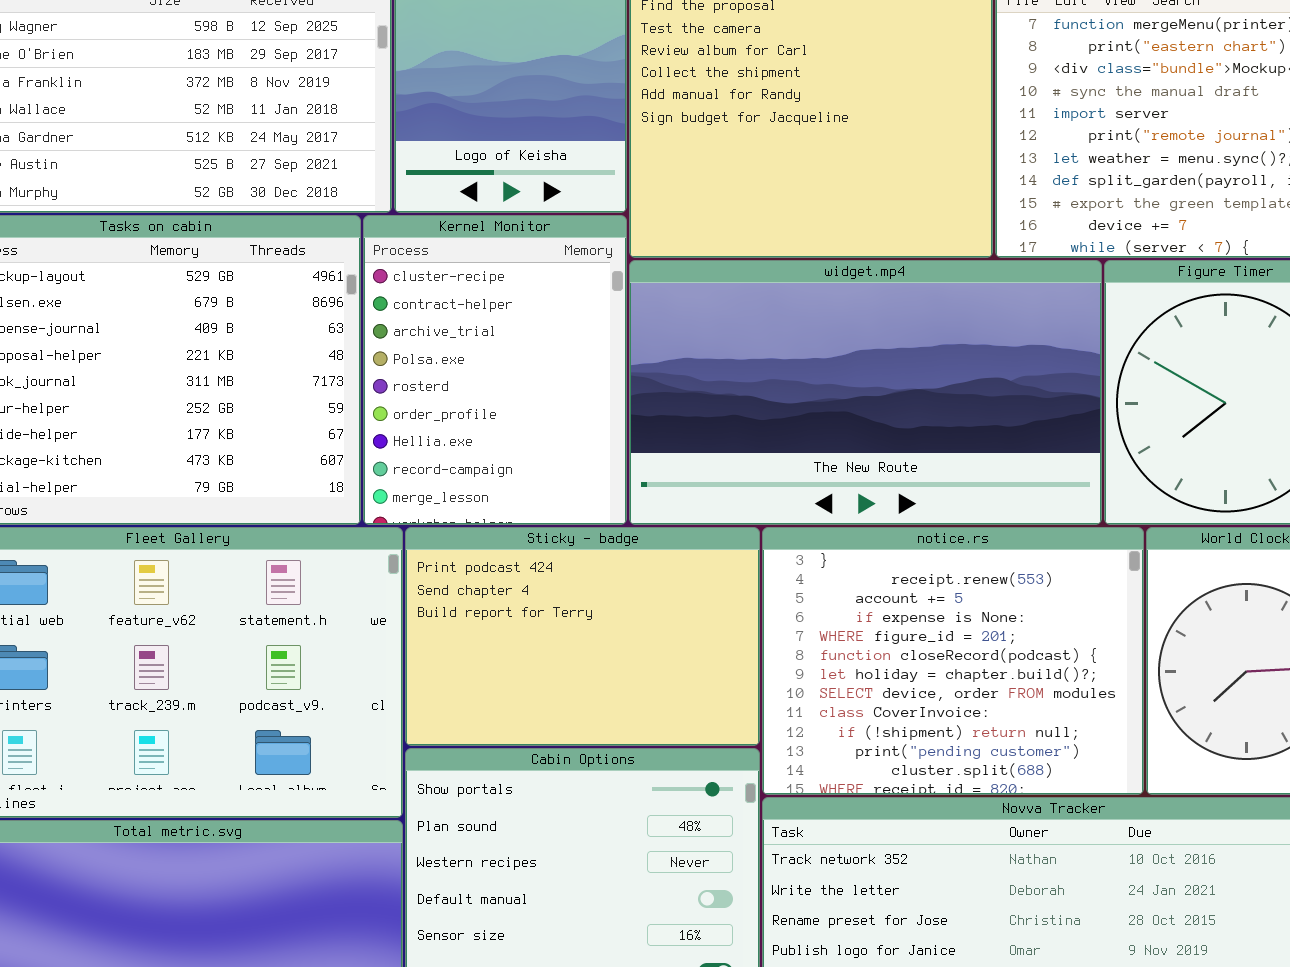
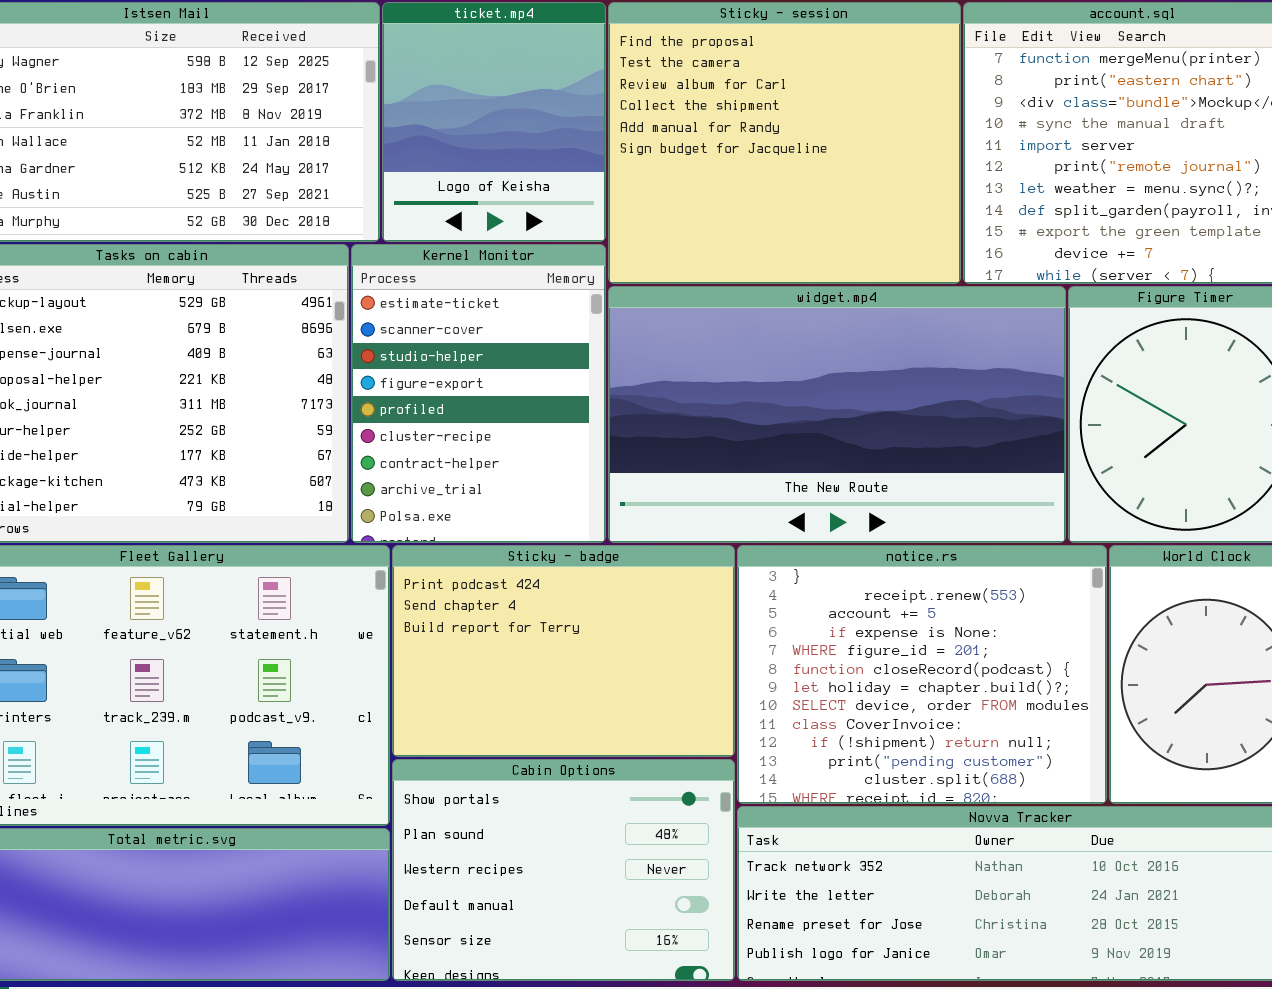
Kernel Monitor: [363,215,627,525] -> [351,244,606,543], scrolled up 5 rows

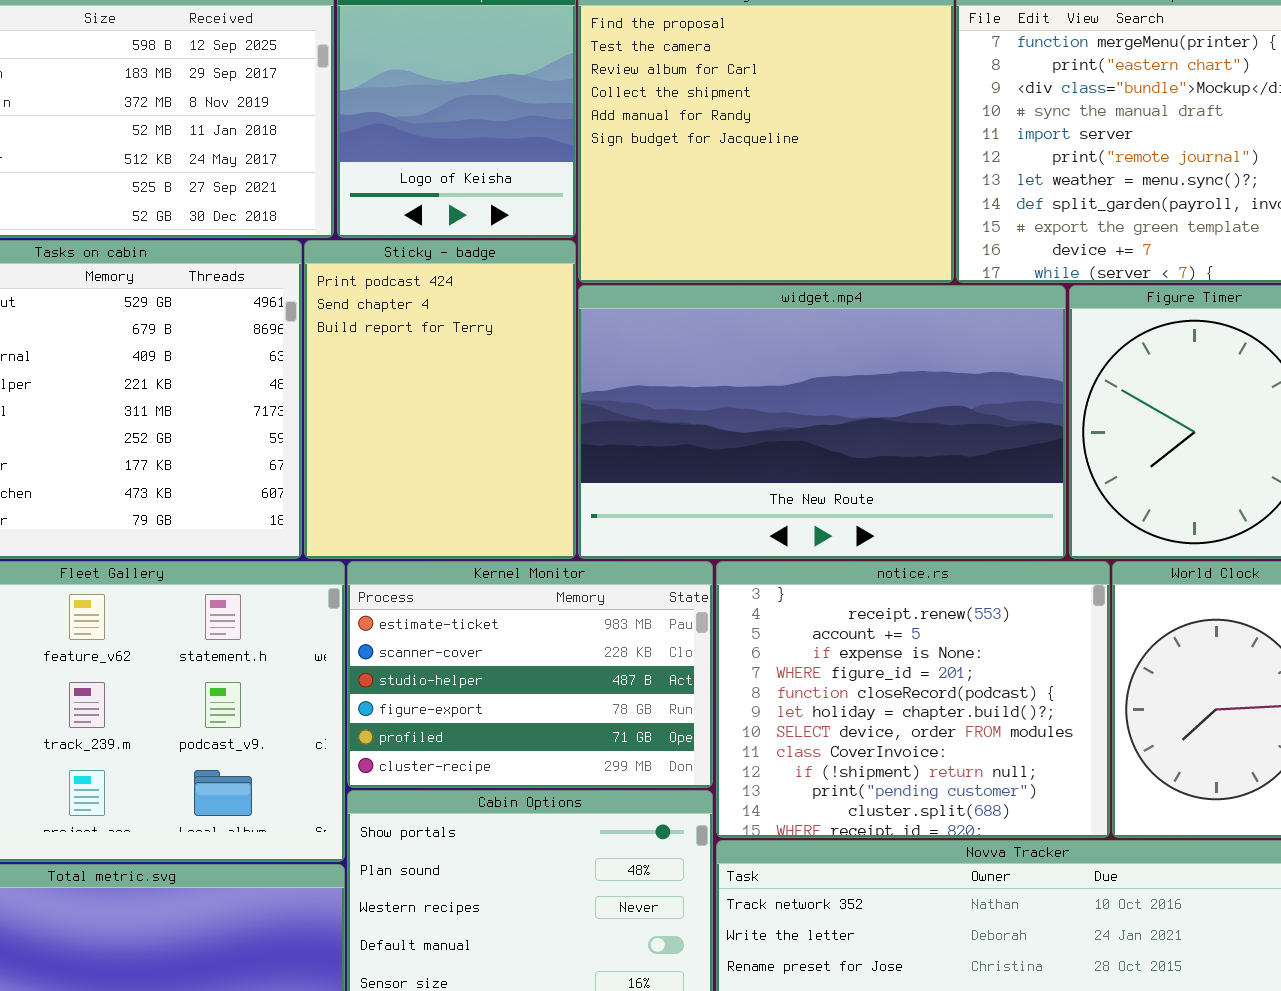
Kernel Monitor: [351,244,606,543] -> [347,561,713,788], moved, resized
Sticky - badge: [392,545,735,757] -> [304,240,576,559], moved, resized

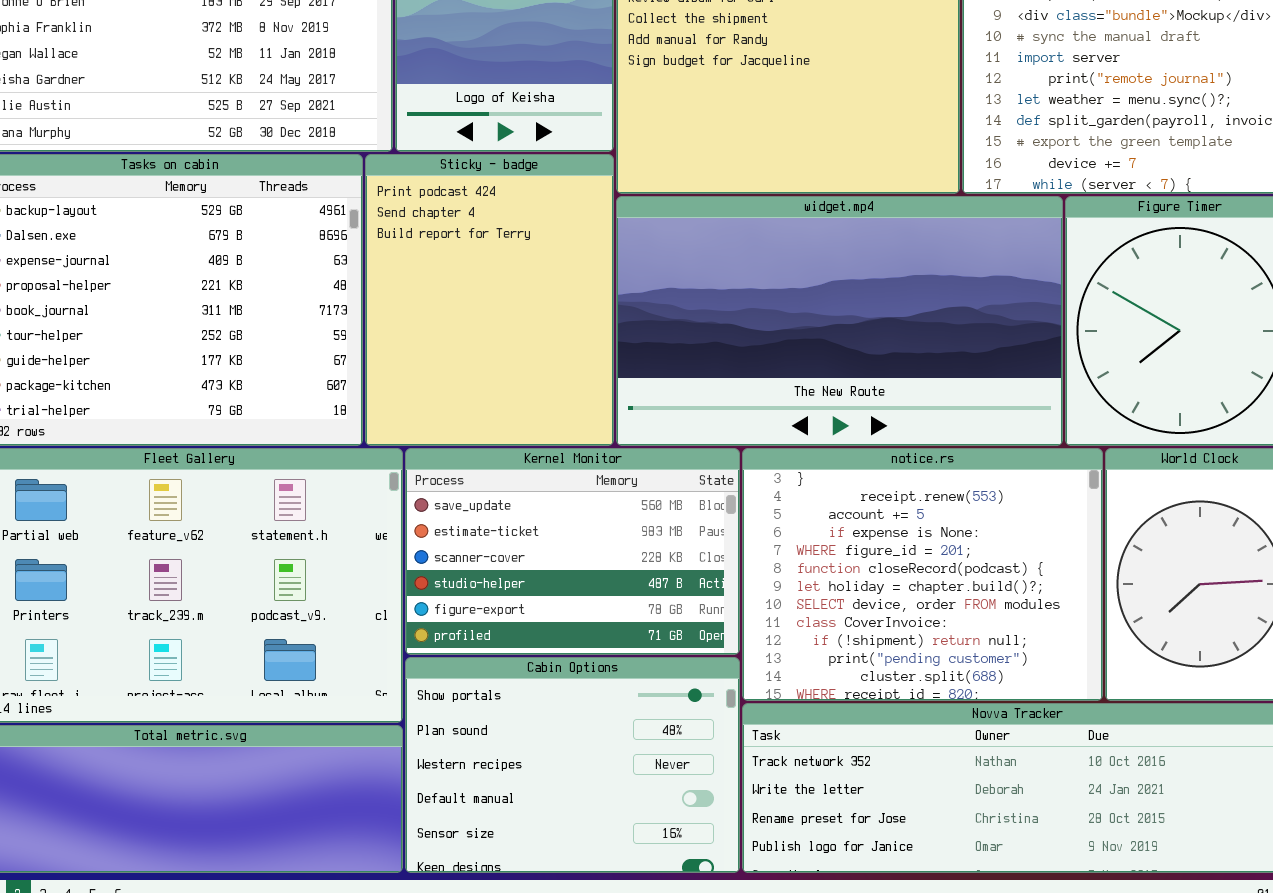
Kernel Monitor: [347,561,713,788] -> [405,448,740,655], scrolled up 1 row

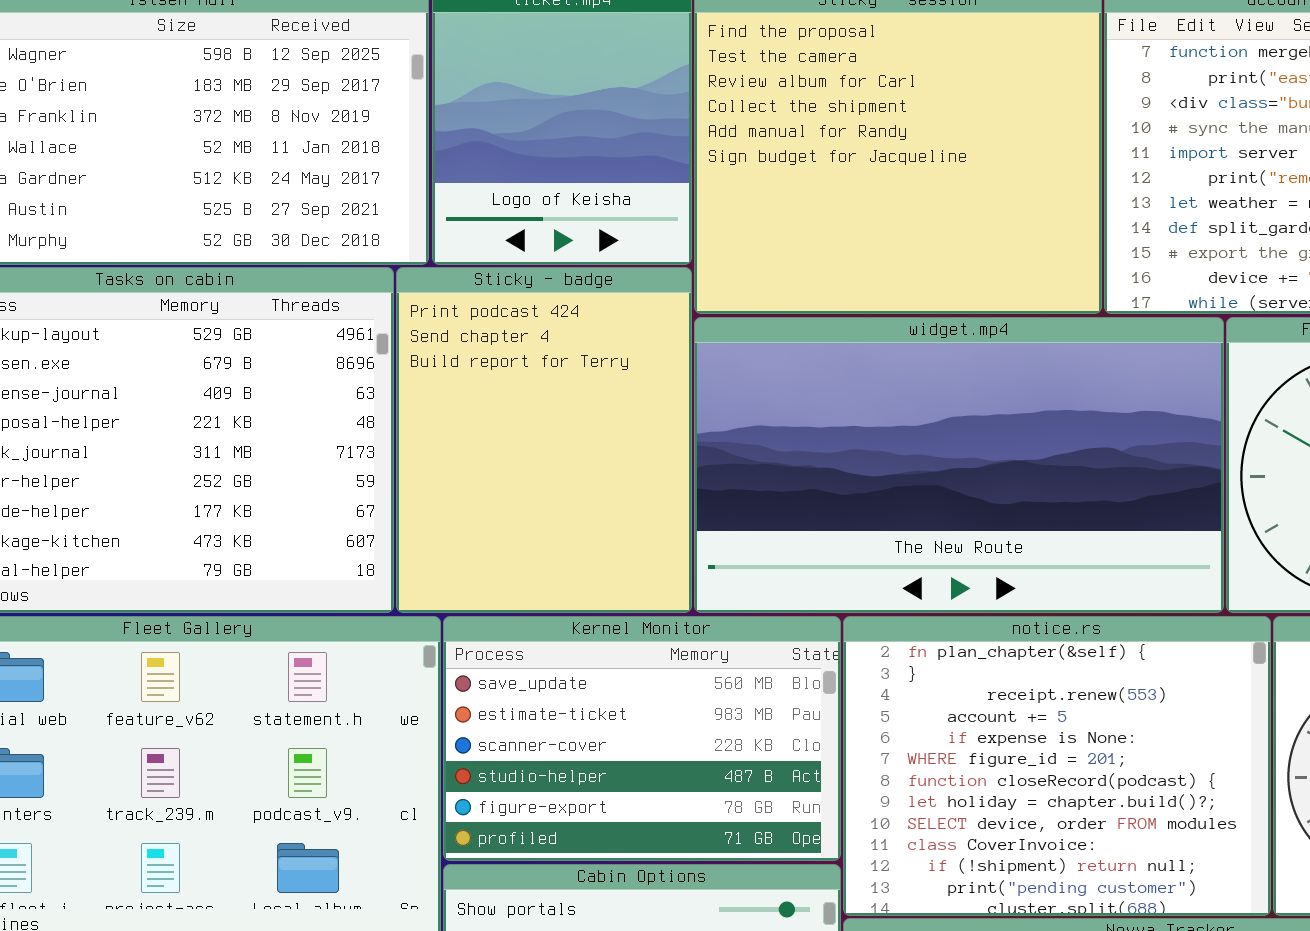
notice.rs: [742,448,1103,701] -> [843,616,1271,916], scrolled up 1 row

